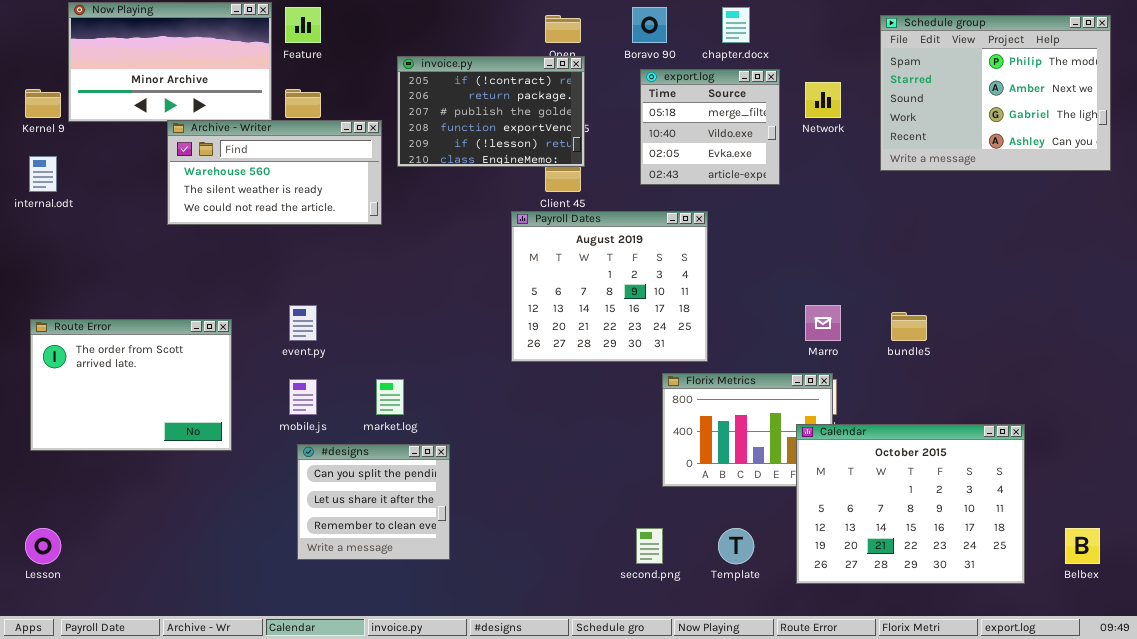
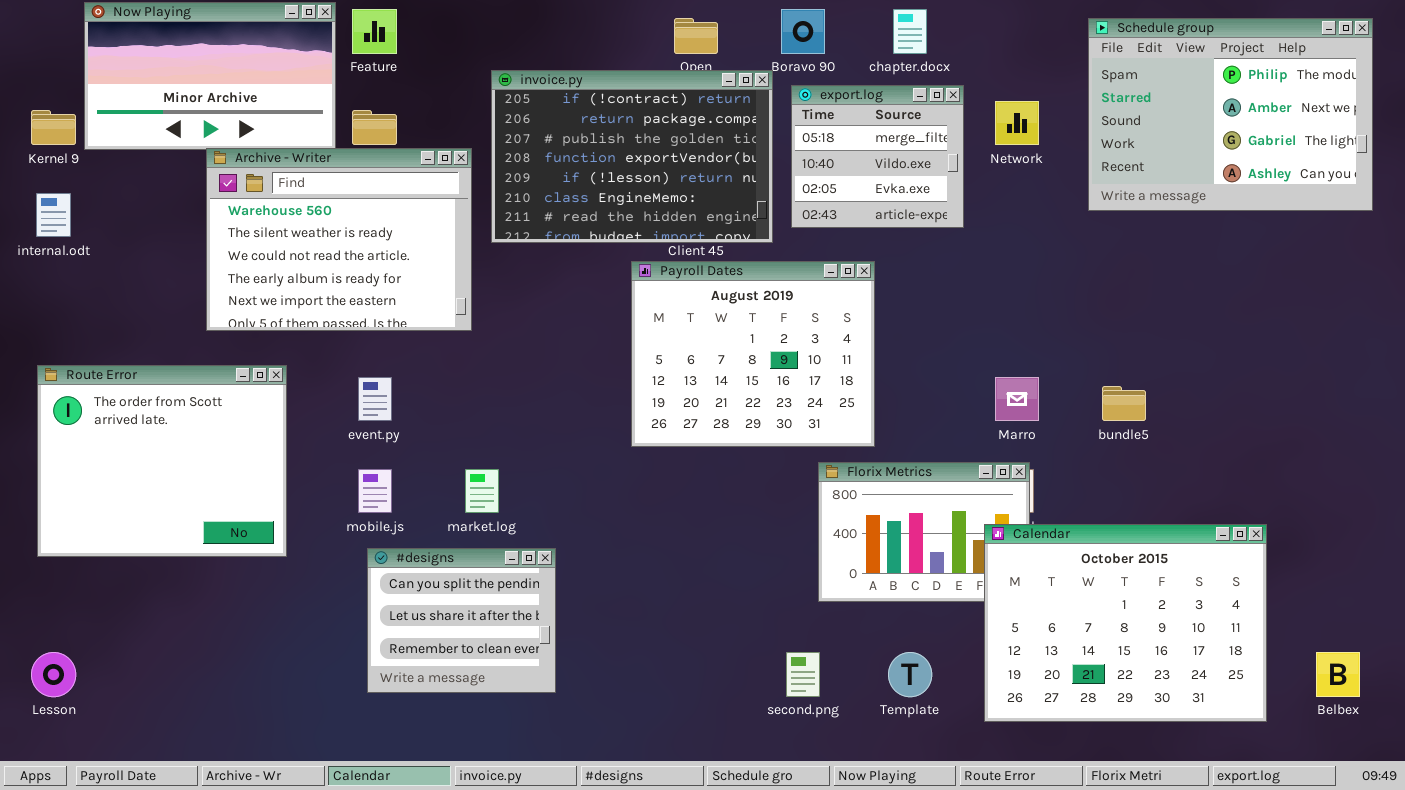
invoice.py: [397,56,585,167] -> [491,70,773,243], resized
Archive - Writer: [167,120,382,225] -> [206,148,472,331], resized
Route Error: [30,319,232,451] -> [37,365,287,557], resized

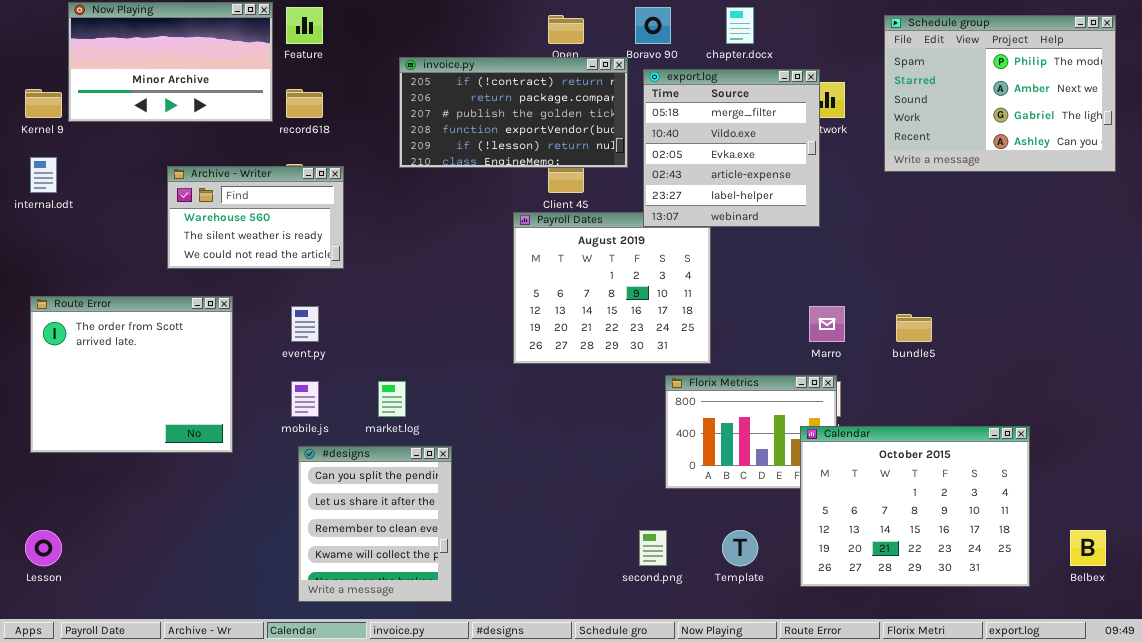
invoice.py: [491,70,773,243] -> [399,57,628,168], resized
export.log: [791,85,964,228] -> [643,69,820,227], resized
Archive - Writer: [206,148,472,331] -> [167,166,344,269], resized
#designs: [367,548,556,693] -> [298,446,452,602], resized

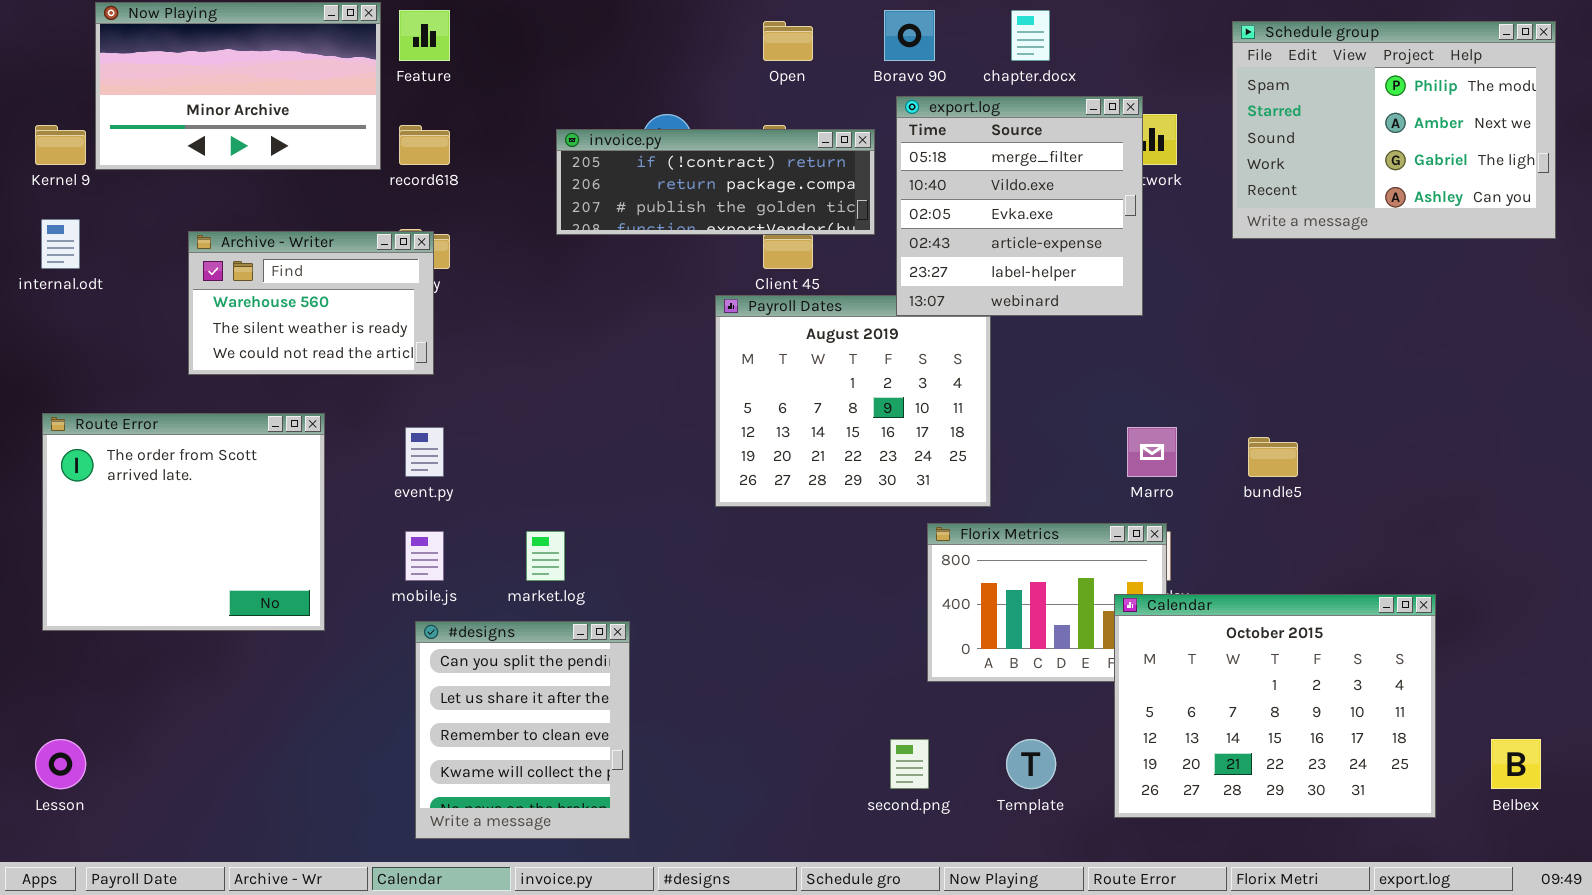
invoice.py: [399,57,628,168] -> [556,129,875,235], resized
Archive - Writer: [167,166,344,269] -> [188,231,434,375], moved

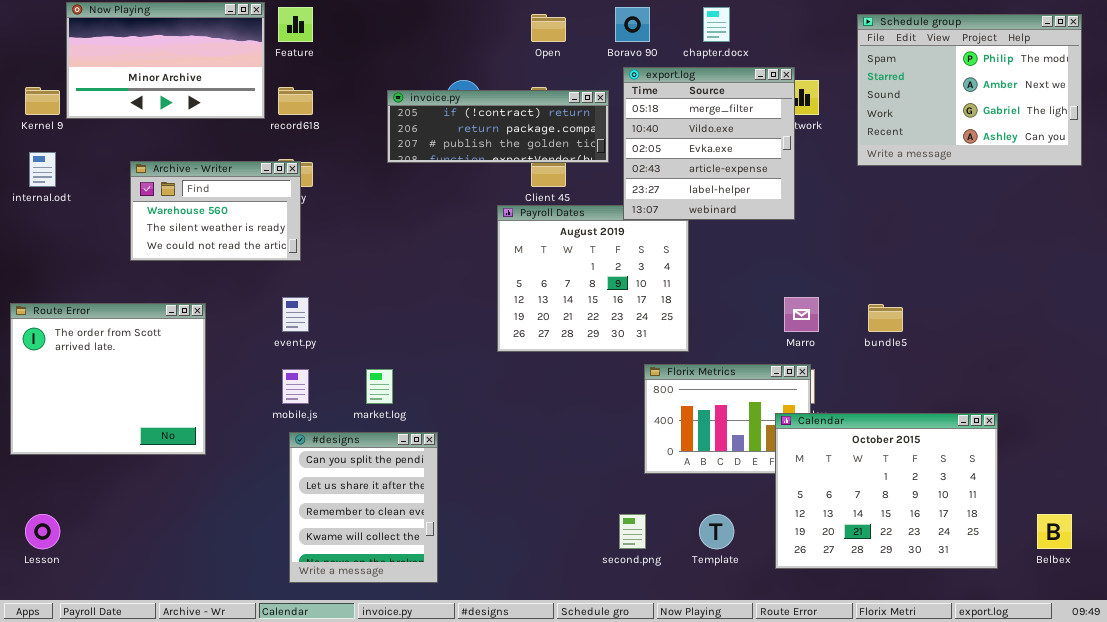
Route Error: [42,413,325,631] -> [10,303,206,455], moved

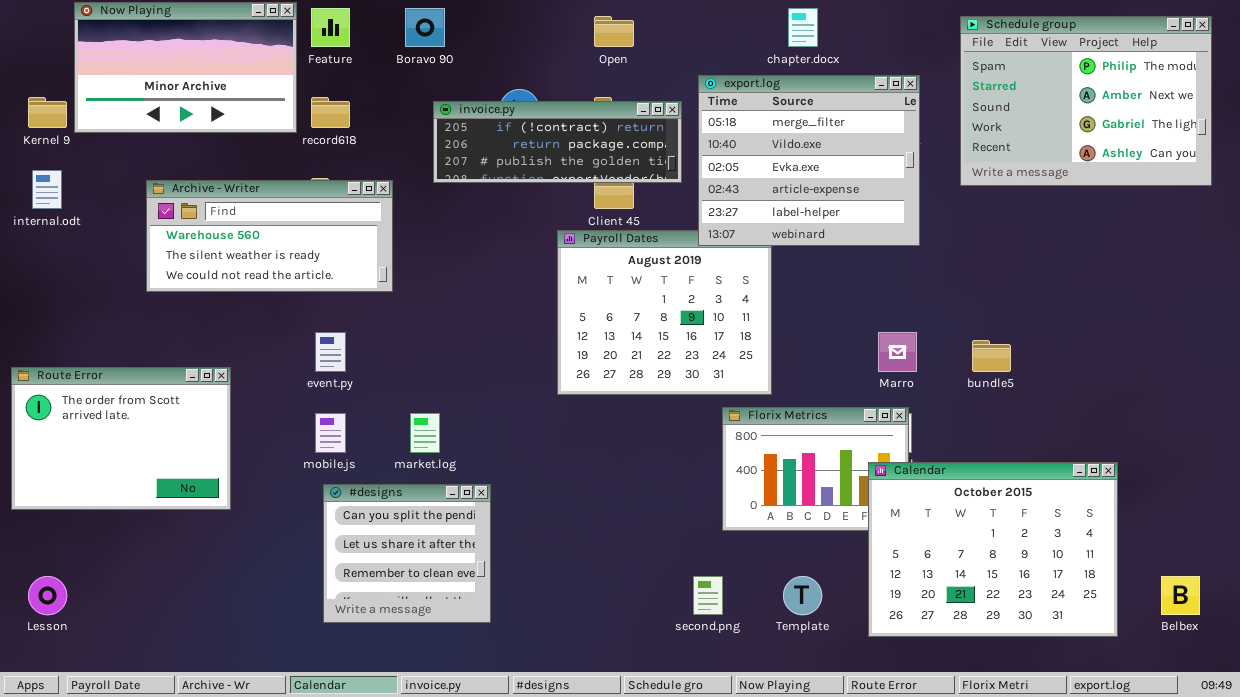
Boravo 90: [615,7,650,42] -> [405,8,445,47], moved
export.log: [623,67,795,220] -> [698,75,920,246], resized
Archive - Writer: [130,161,301,261] -> [146,180,393,292], resized
Route Error: [10,303,206,455] -> [11,367,231,510], resized
#designs: [289,432,438,583] -> [323,484,491,623], resized

